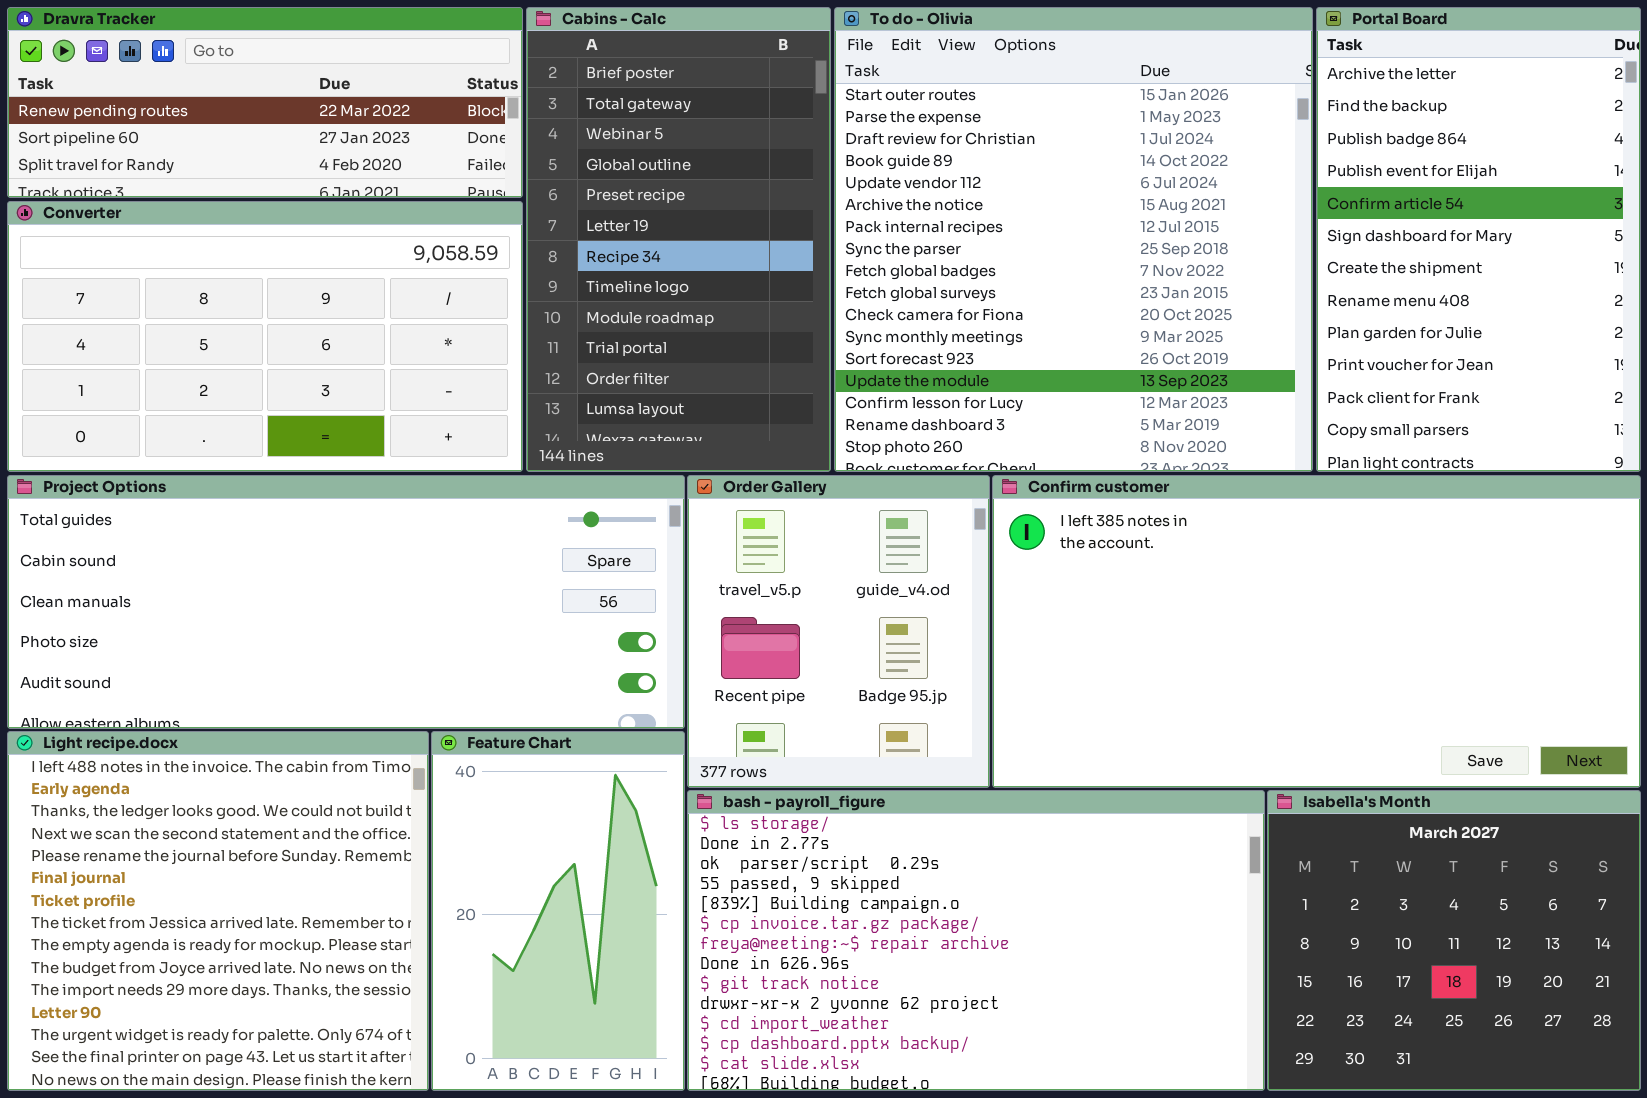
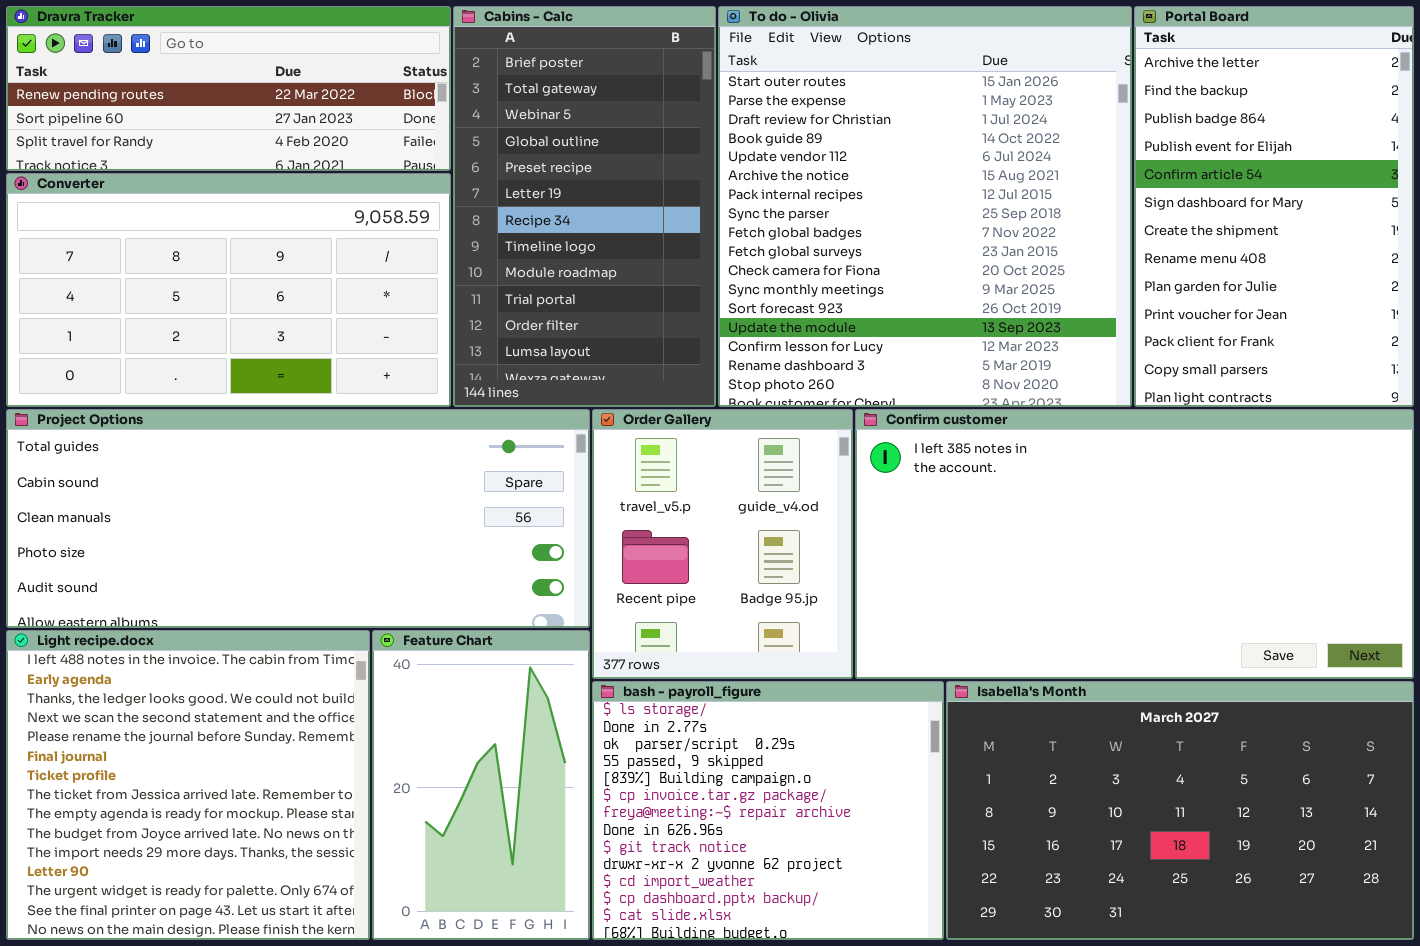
bash - payroll_figure: [687,790,1265,1091] -> [592,681,944,940], resized
Isabella's Month: [1267,790,1641,1091] -> [946,681,1414,940], resized

